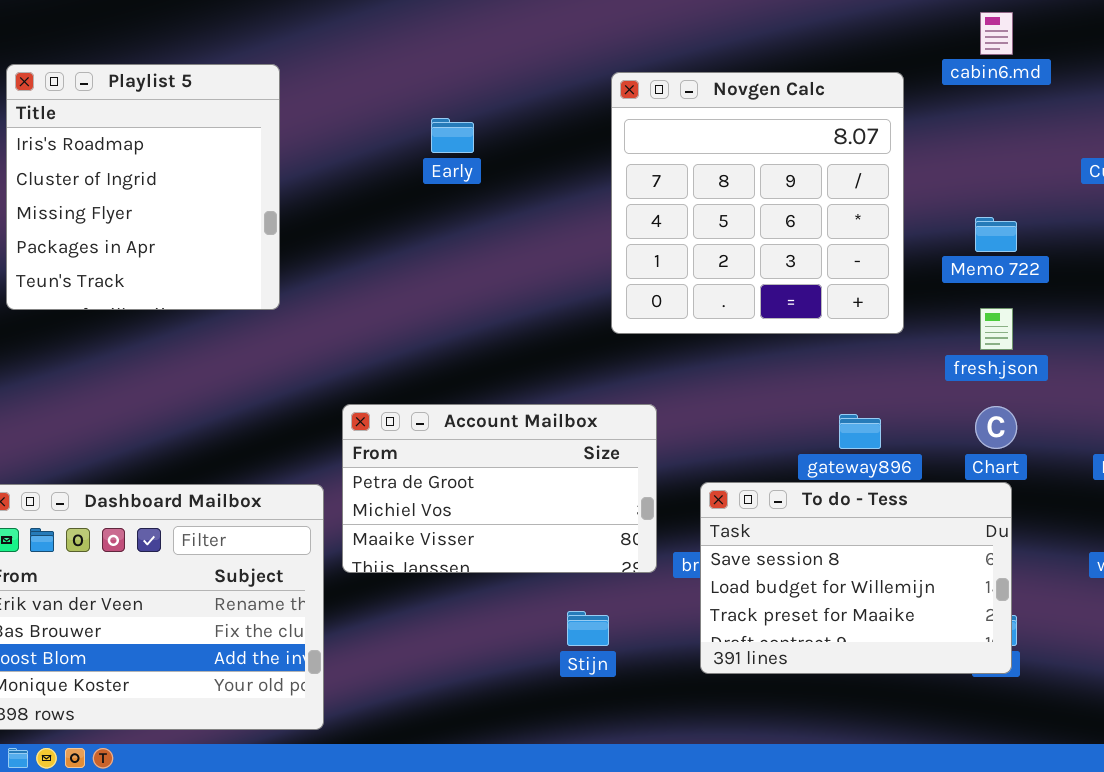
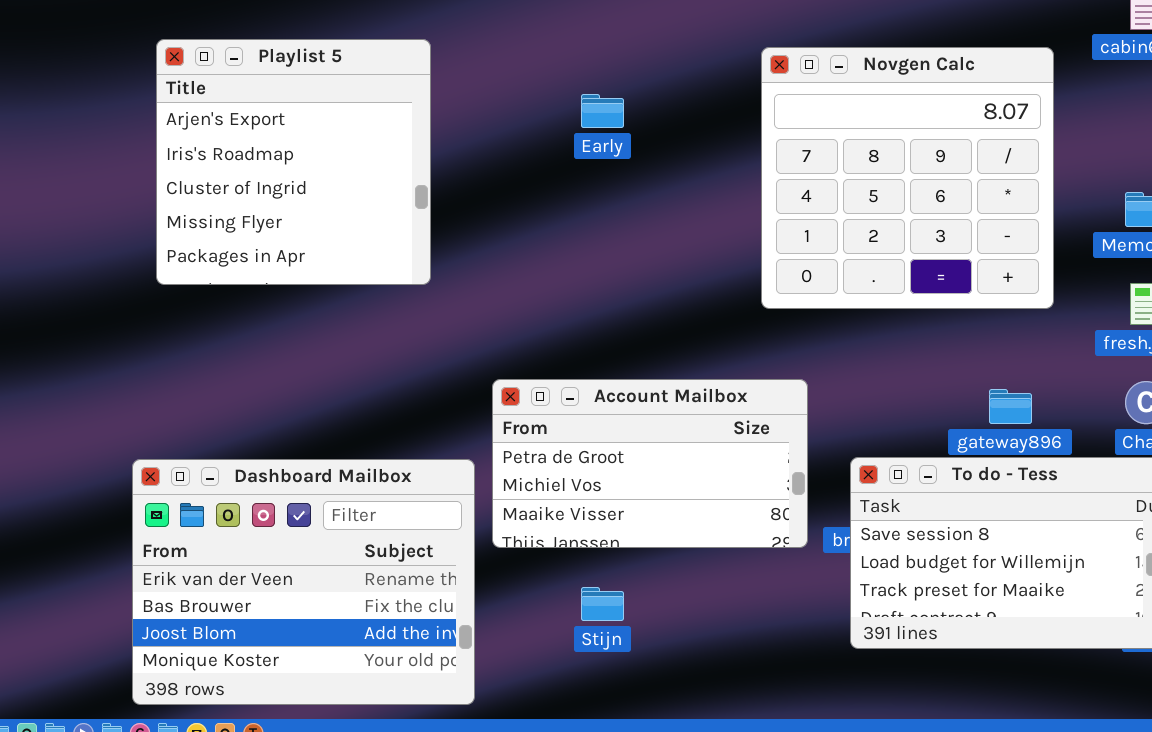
Playlist 5: [6,64,280,310] -> [156,39,431,285], scrolled up 1 row
Stijn: [567,611,609,646] -> [581,587,624,621], moved

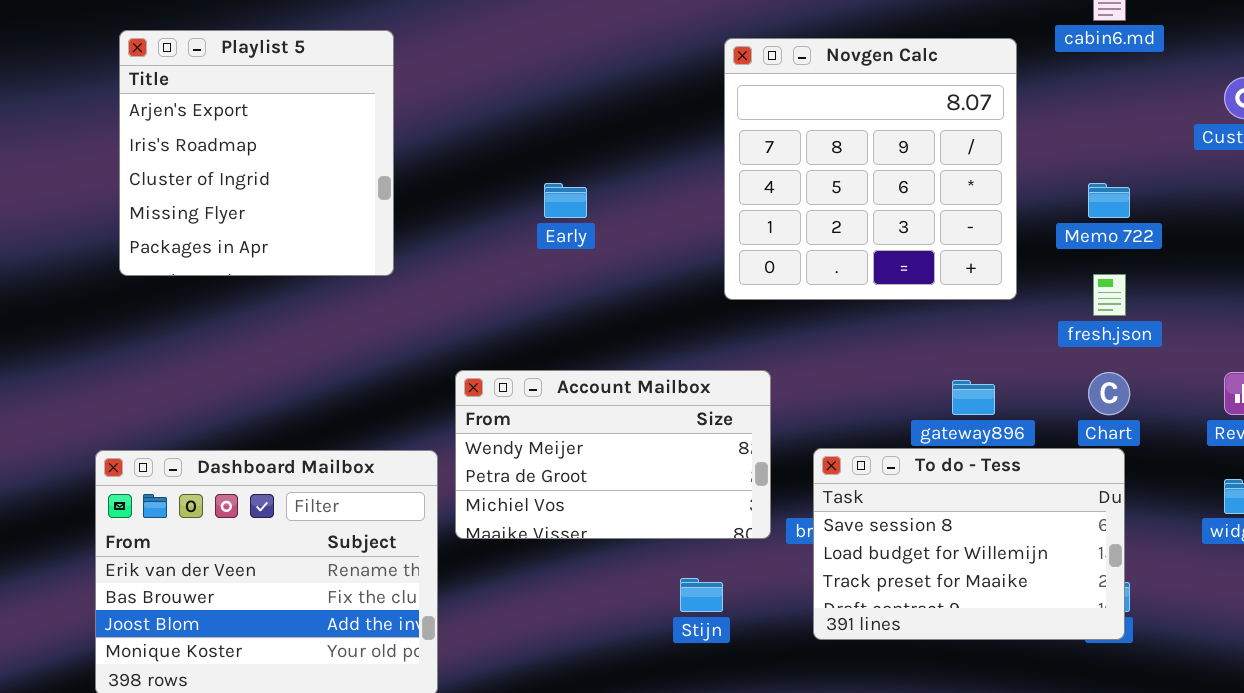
Early: [581,94,624,128] -> [544,183,587,218], moved
Account Mailbox: [492,379,808,548] -> [455,370,771,539], scrolled up 1 row
Stijn: [581,587,624,621] -> [680,578,723,612], moved

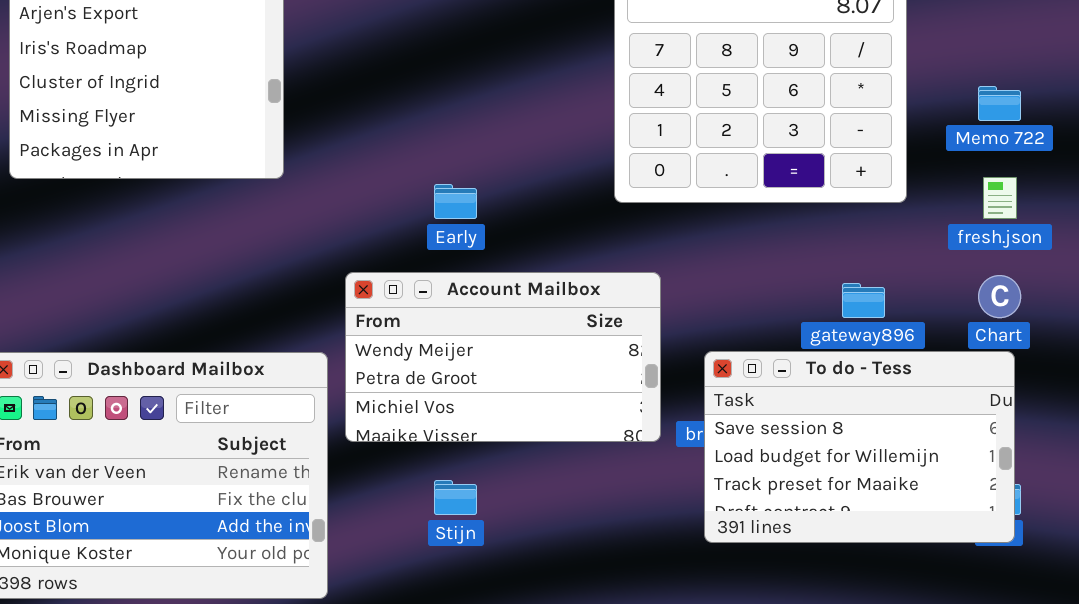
Early: [544,183,587,218] -> [434,184,477,219], moved
Stijn: [680,578,723,612] -> [434,480,477,515], moved

